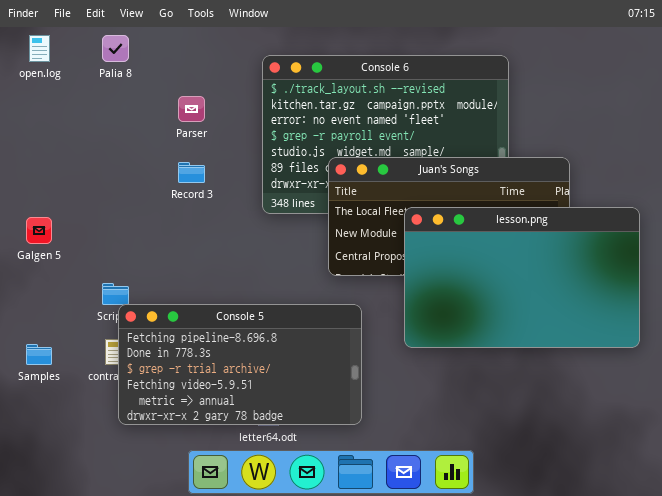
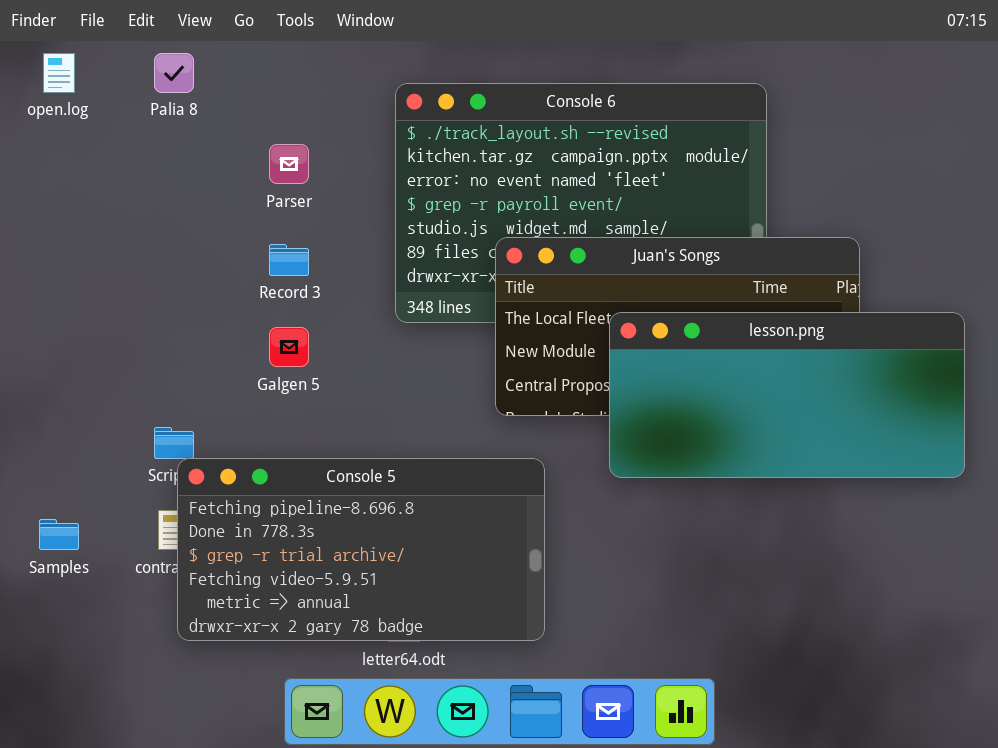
lesson.png: [404,207,640,348] -> [609,312,965,478], resized
Galgen 5: [26,217,52,244] -> [269,327,309,367], moved

